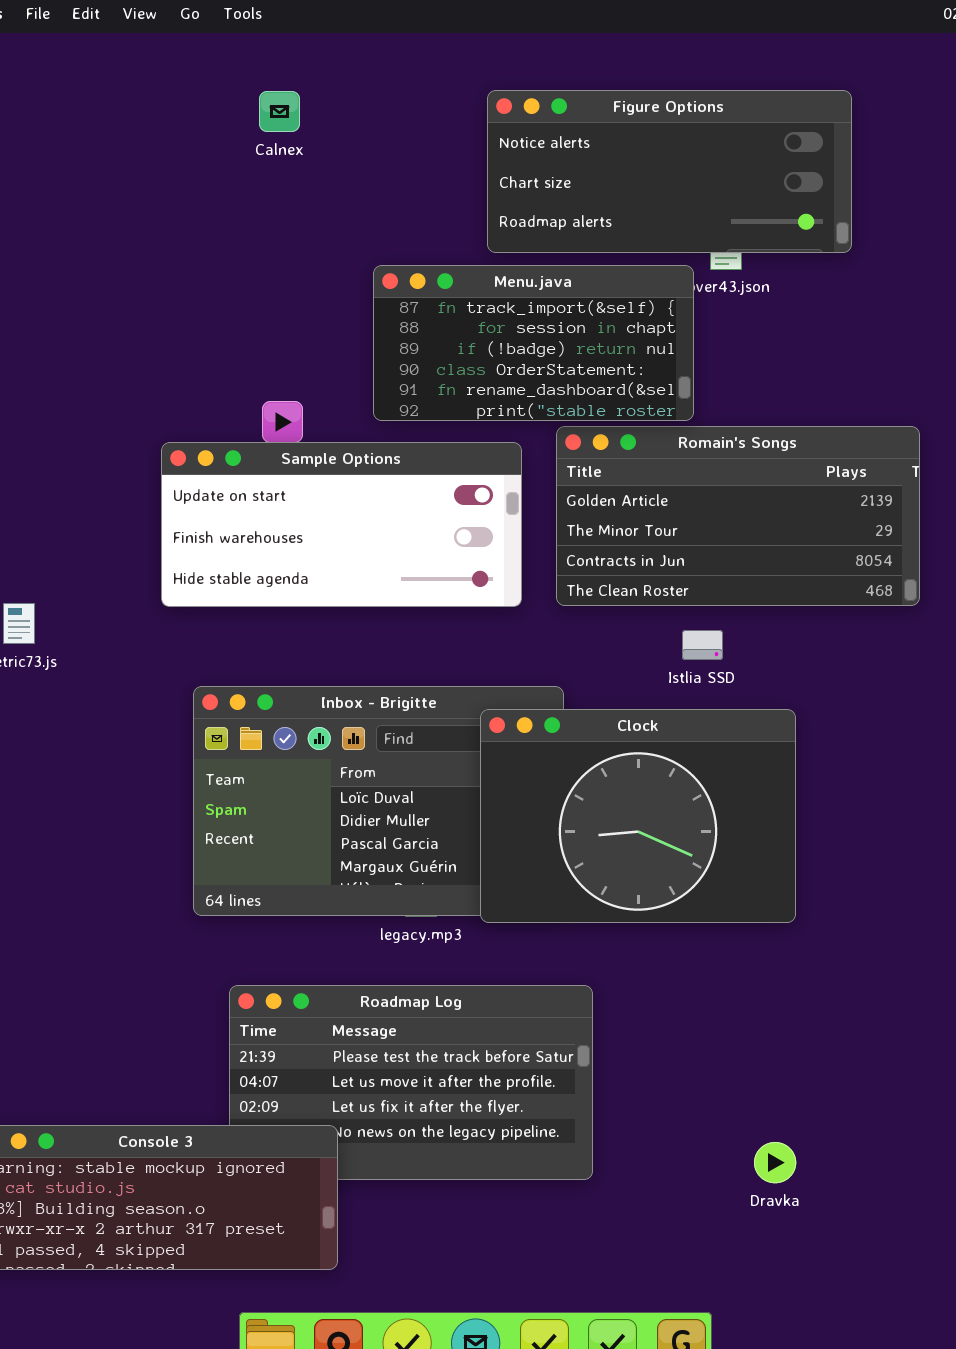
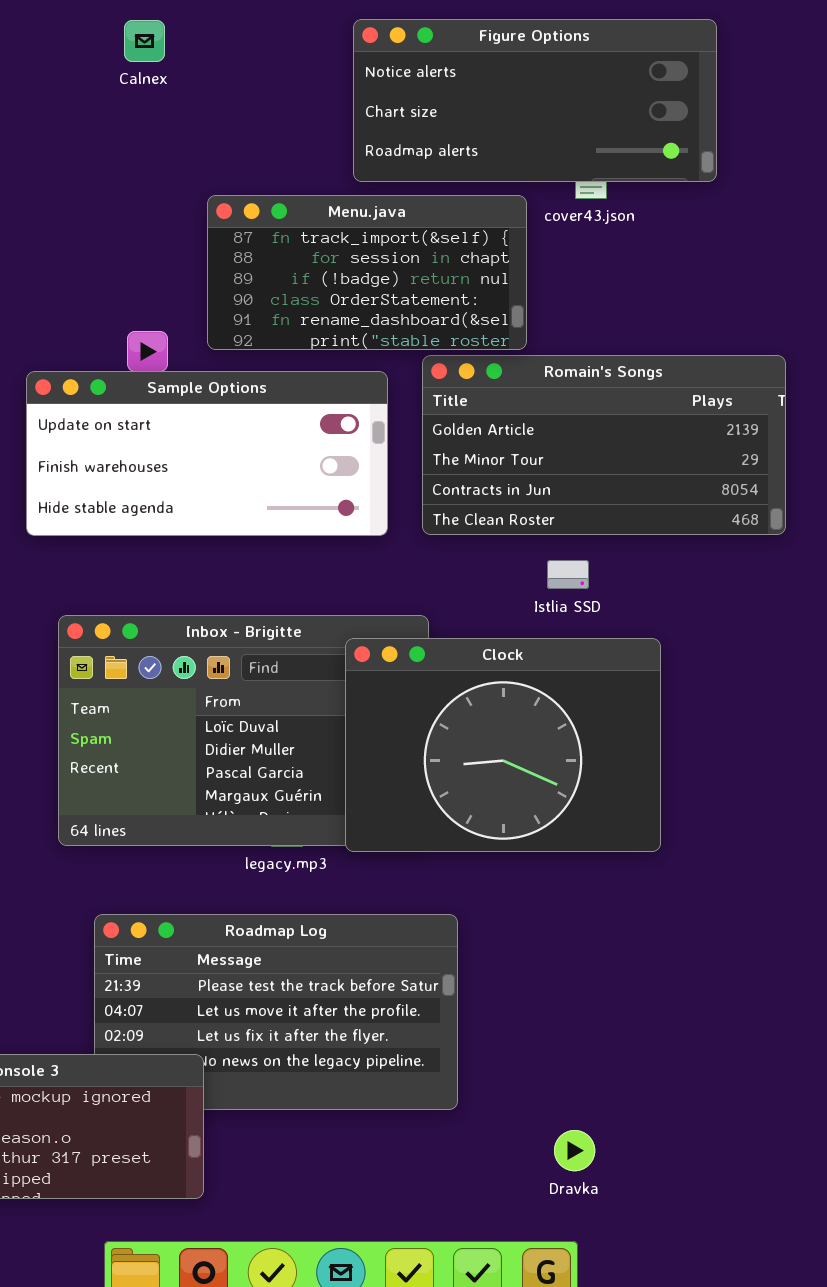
Menu.java: [373,265,694,421] -> [207,195,527,350], moved
Dravka: [754,1142,796,1183] -> [554,1130,595,1171], moved

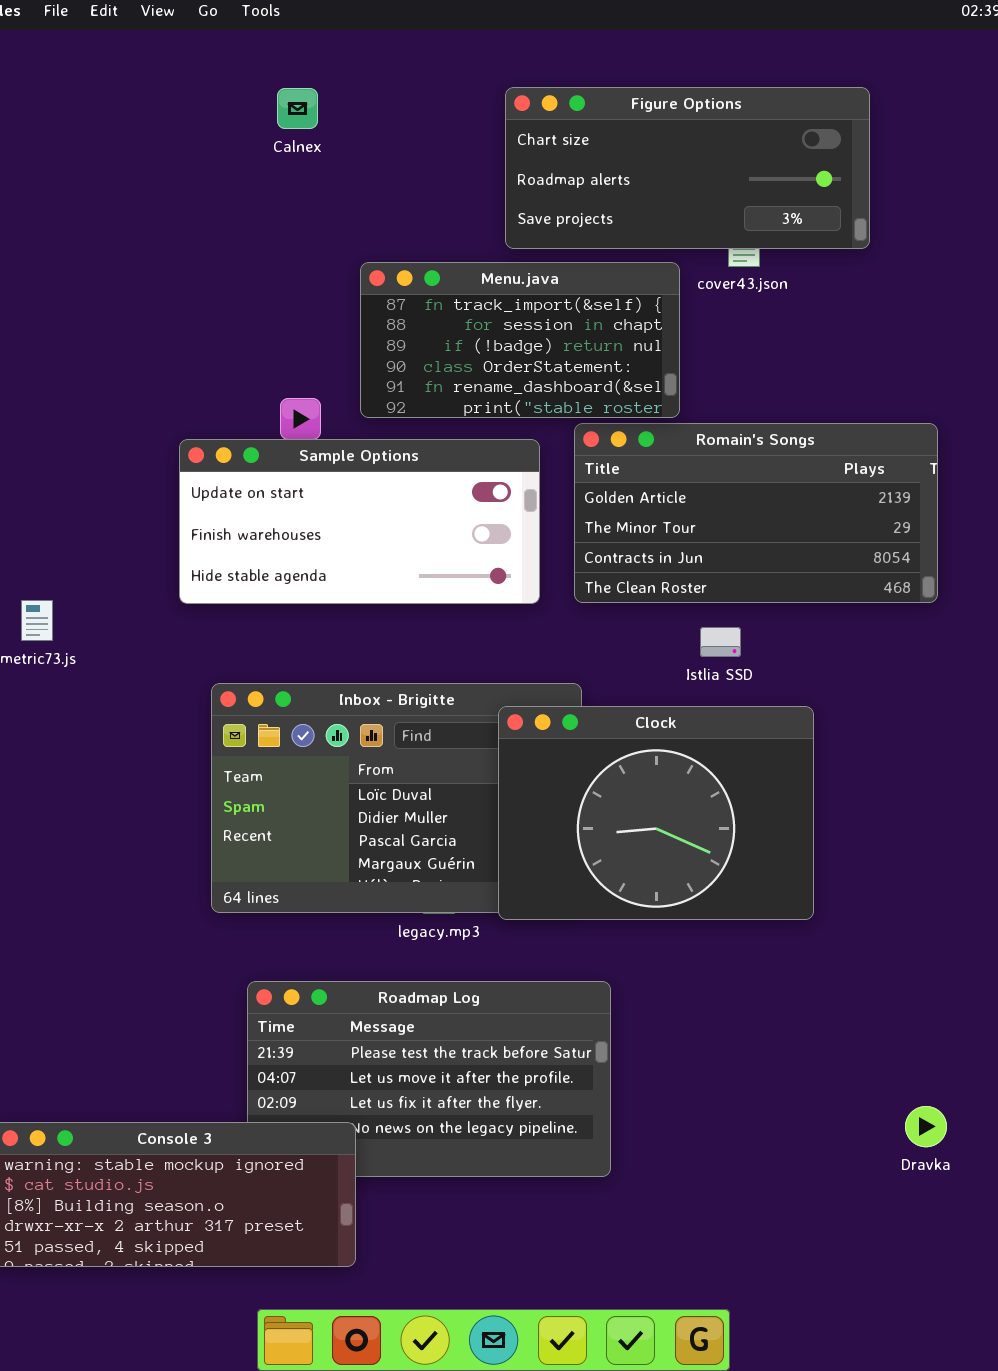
Figure Options: [353,19,717,182] -> [505,87,870,249], scrolled down 1 row
Dravka: [554,1130,595,1171] -> [905,1106,947,1147], moved

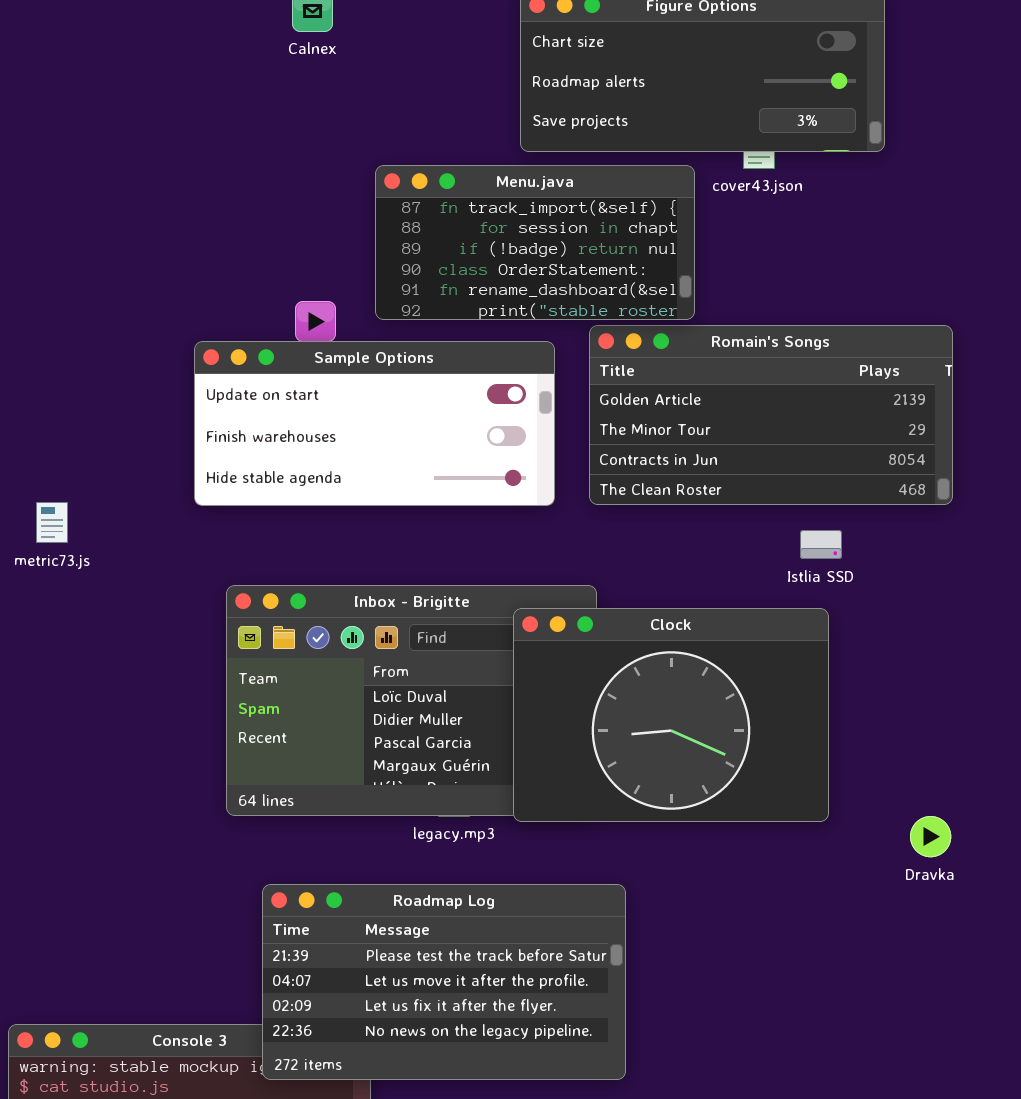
Istlia SSD: [700,627,741,657] -> [800,530,842,559], moved
Roadmap Log: [247,981,611,1177] -> [262,884,626,1080], raised
Dravka: [905,1106,947,1147] -> [910,816,951,857], moved

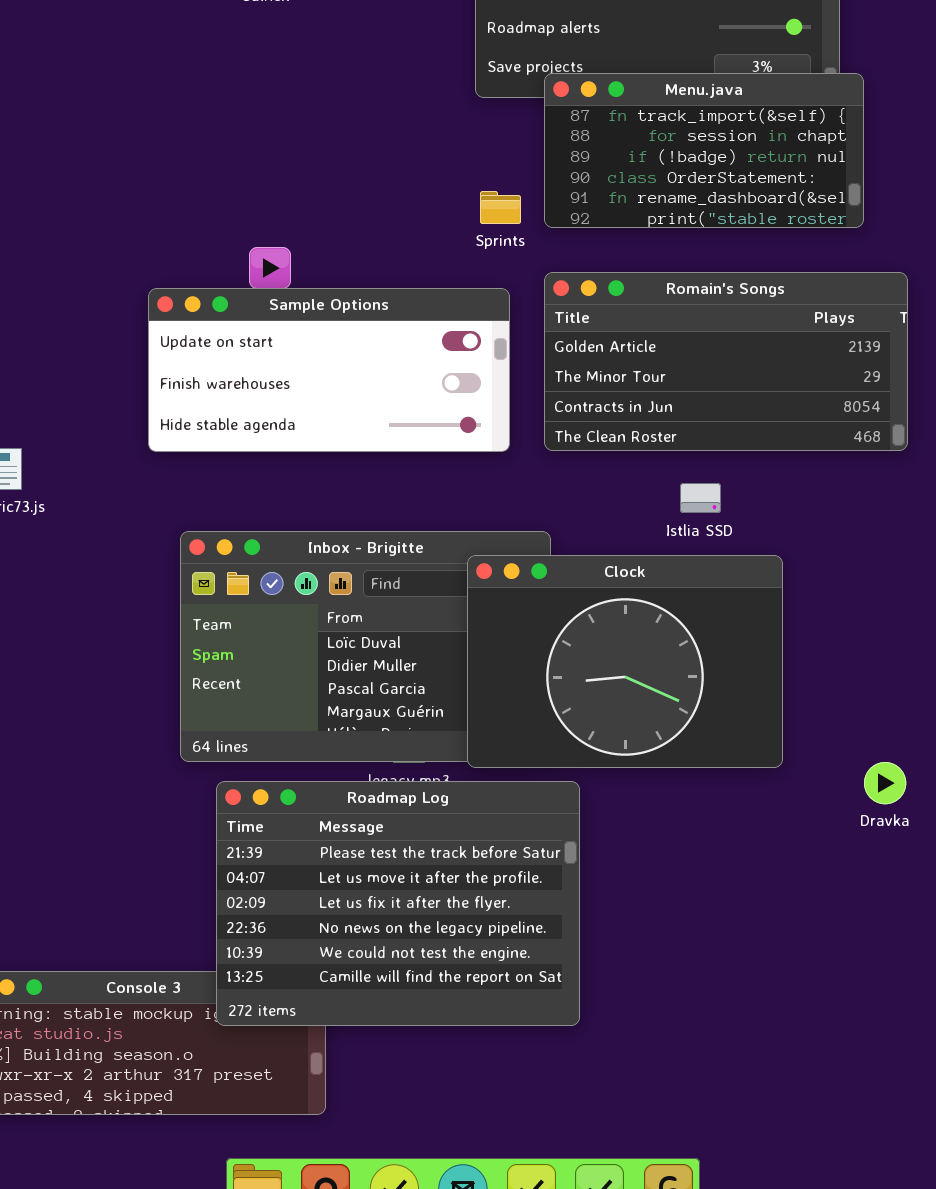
Menu.java: [375,165,695,320] -> [544,73,864,228], moved
Istlia SSD: [800,530,842,559] -> [680,483,721,513], moved
Roadmap Log: [262,884,626,1080] -> [216,781,580,1026], resized

